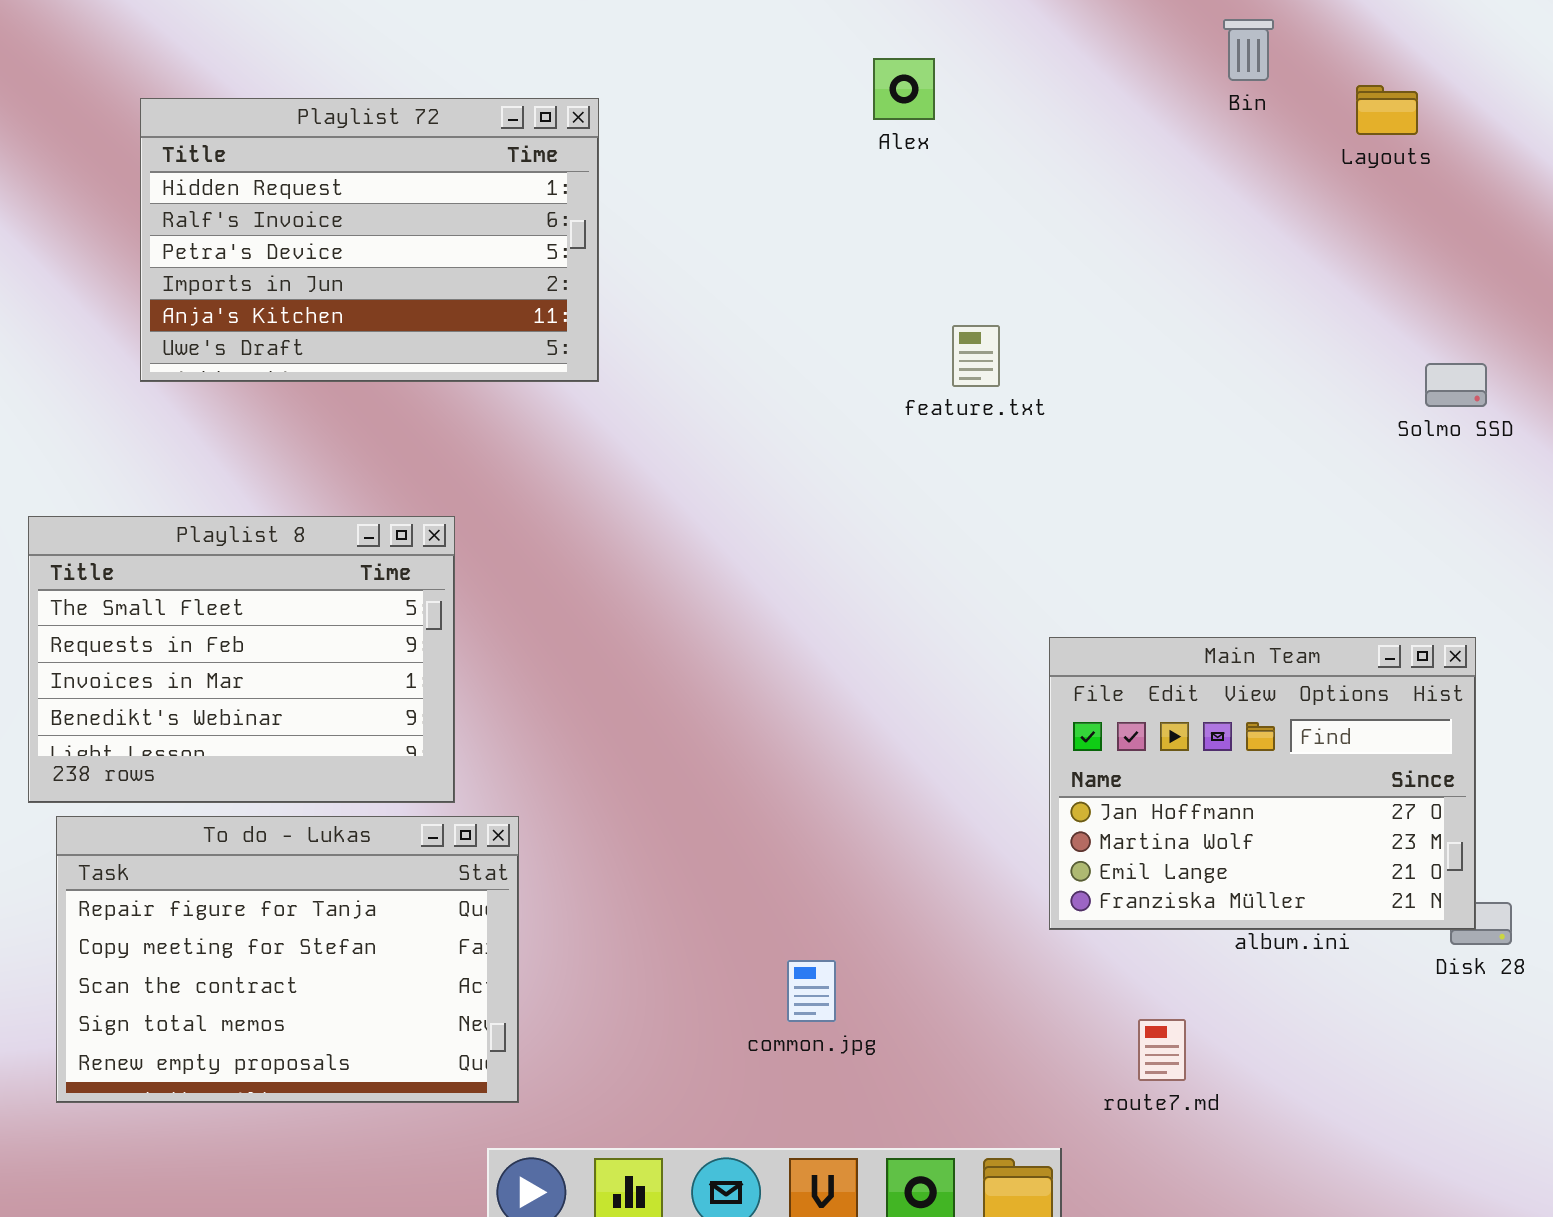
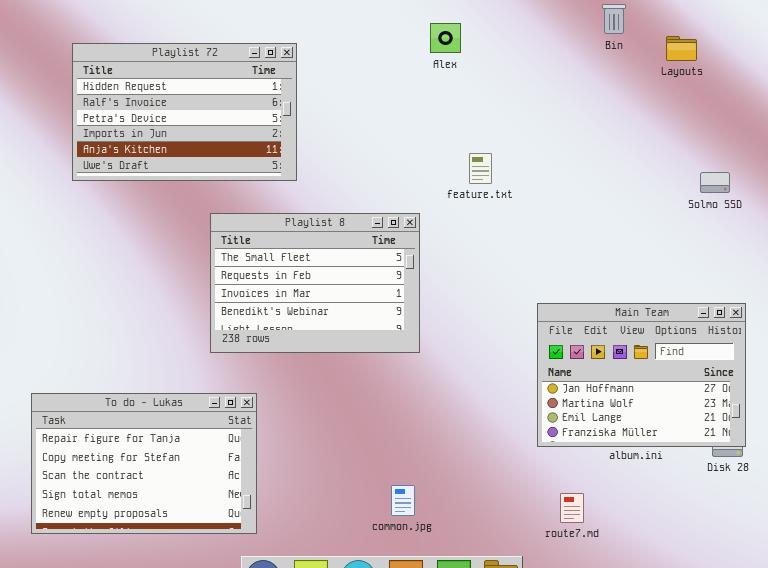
Playlist 8: [28,516,455,803] -> [210,213,420,353], moved
Main Team: [1049,637,1476,930] -> [537,303,746,447], moved
common.jpg: [787,960,836,1022] -> [391,485,415,516], moved

